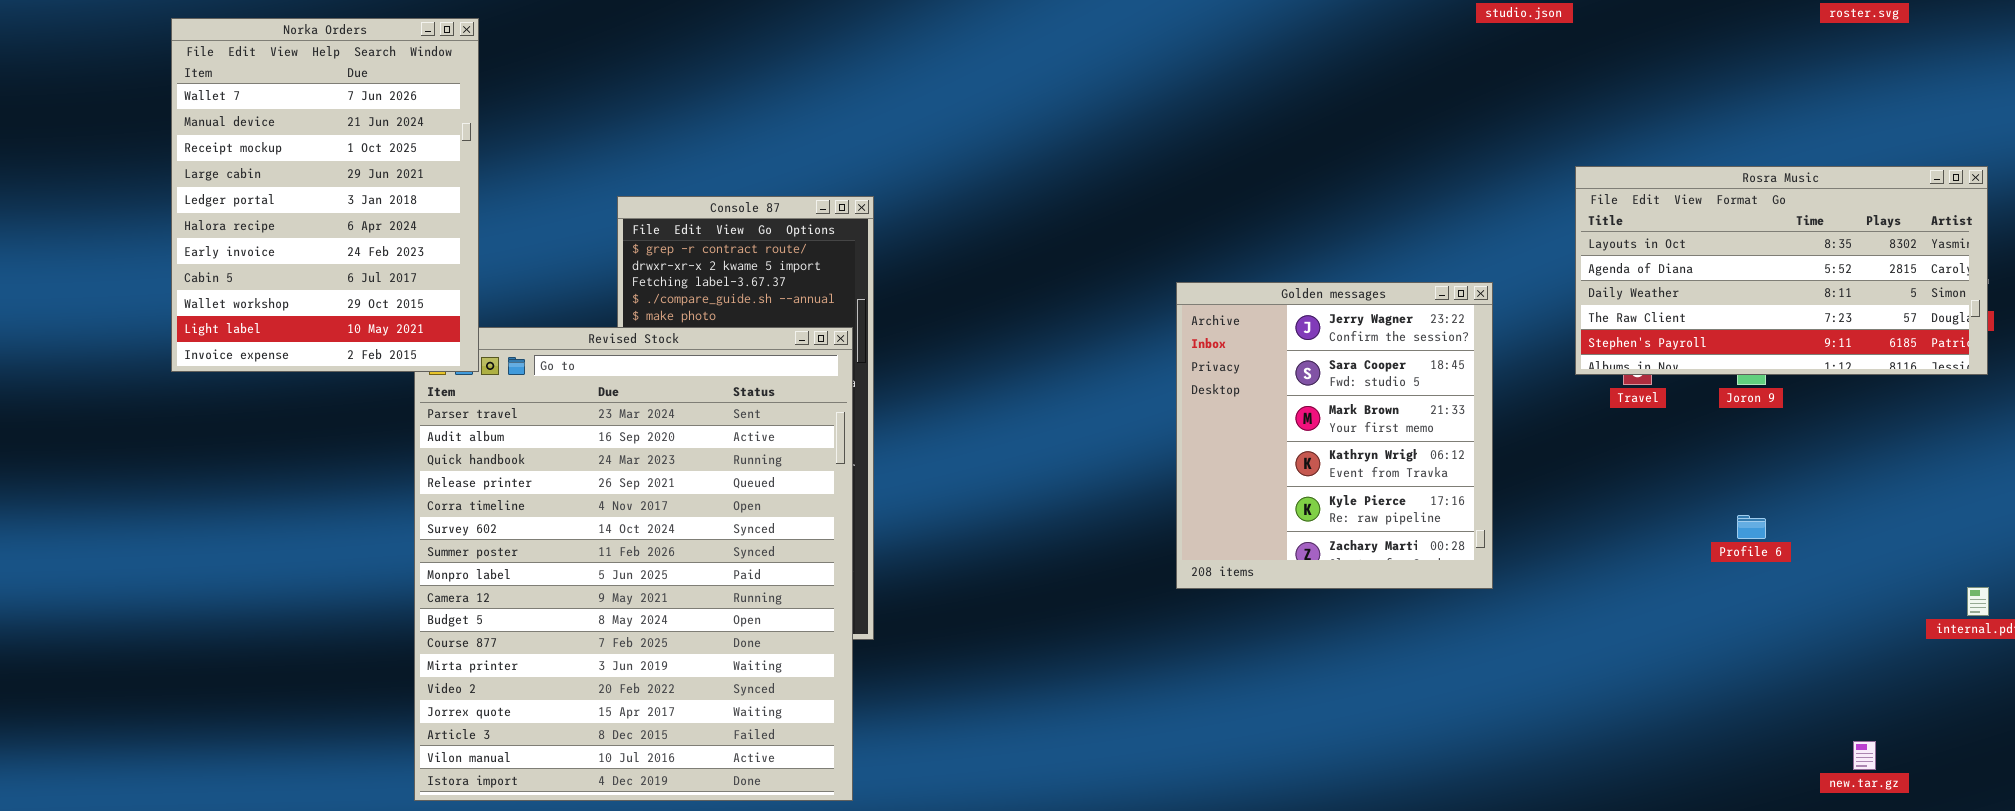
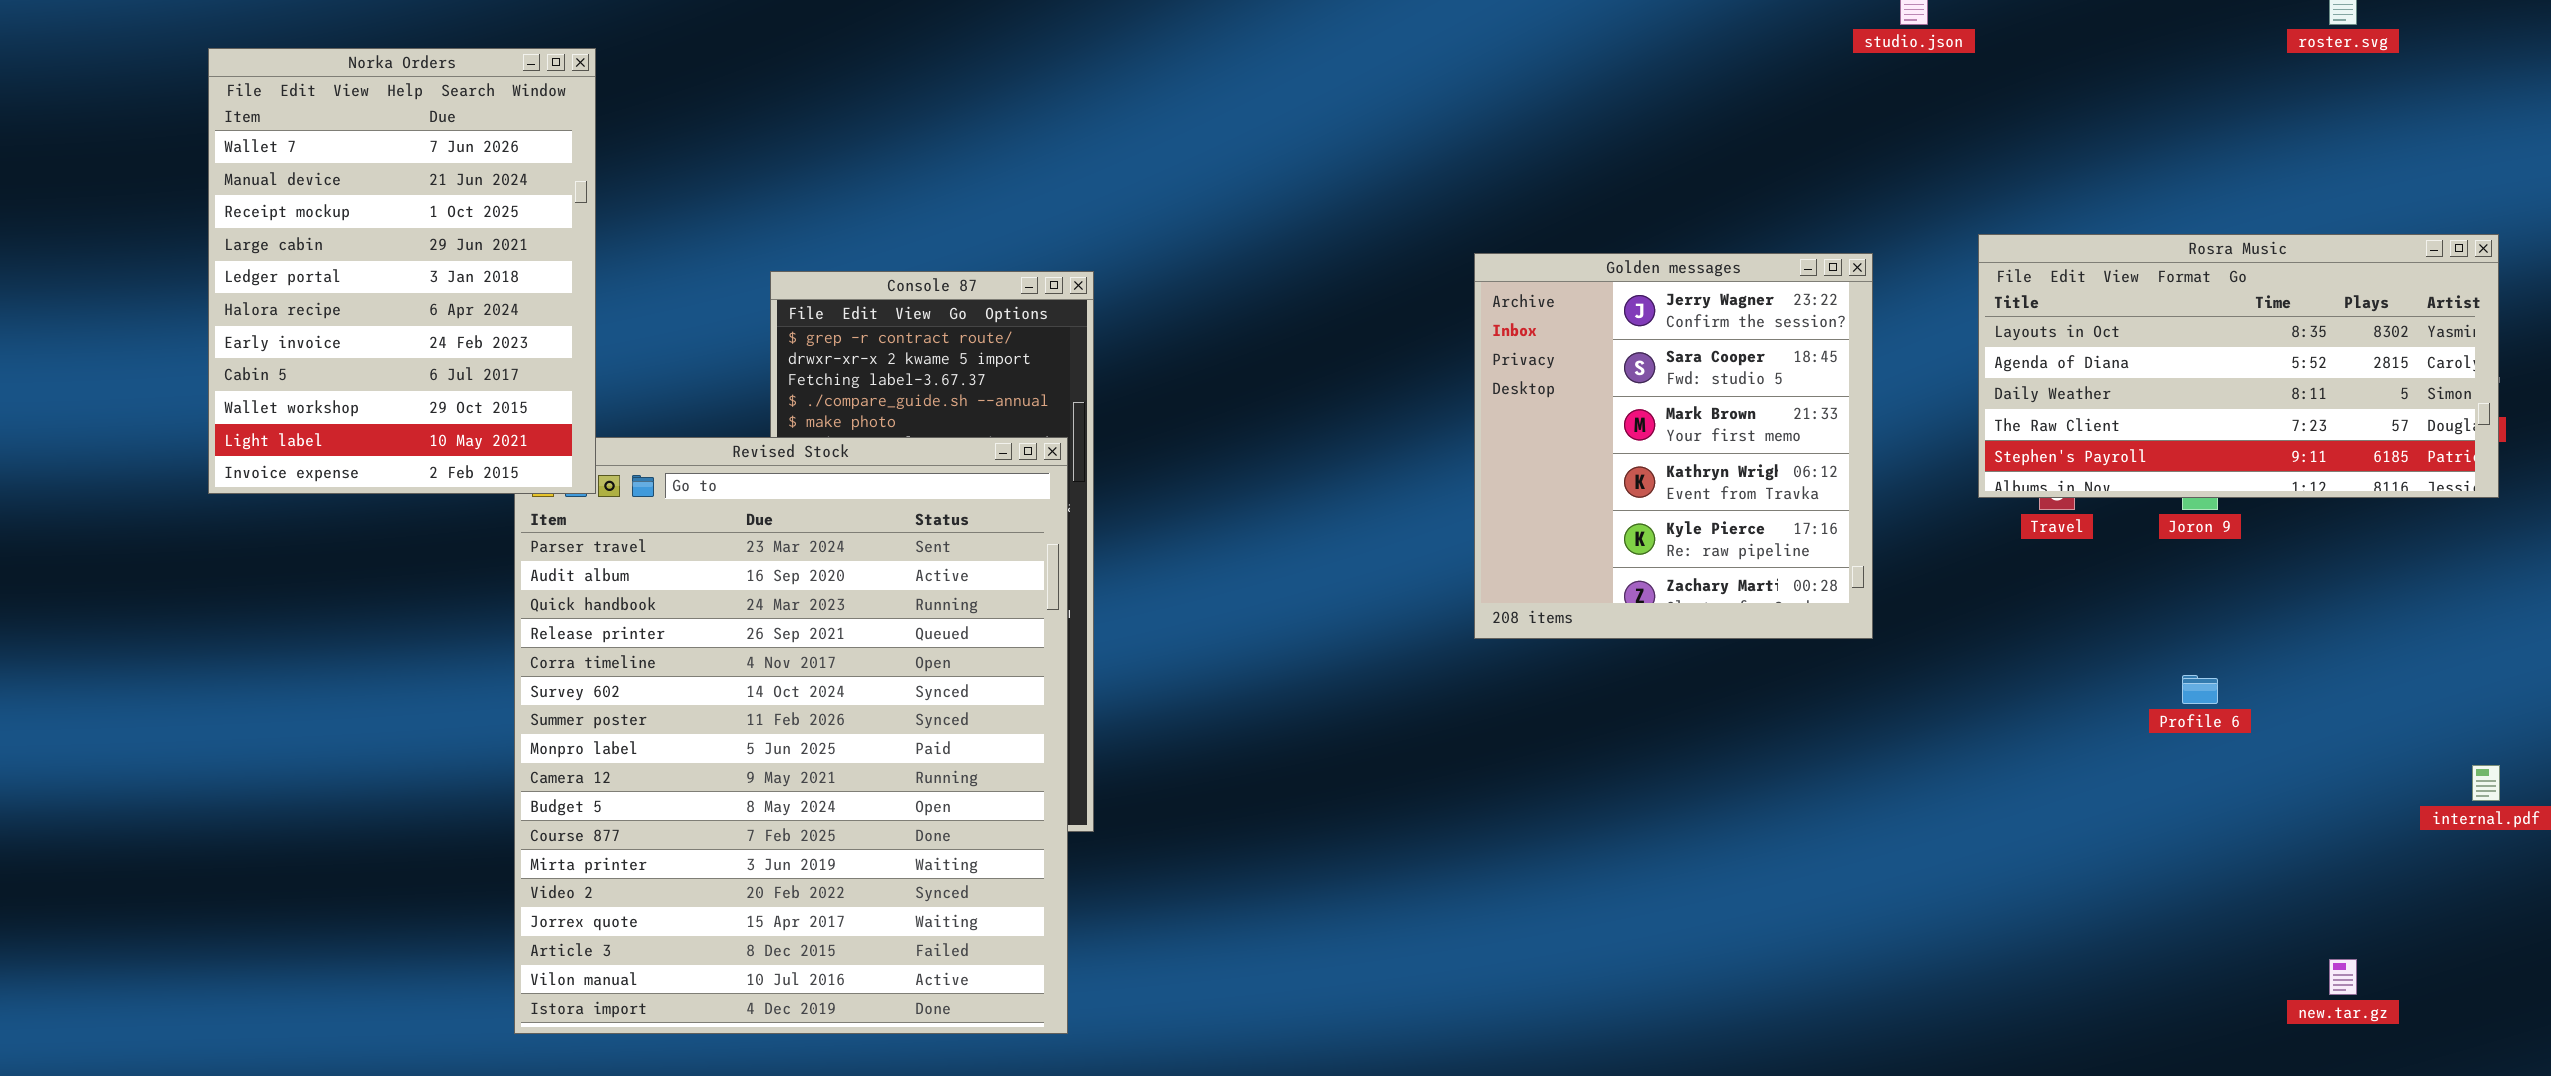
Golden messages: [1176,282,1493,589] -> [1474,253,1873,639], moved

